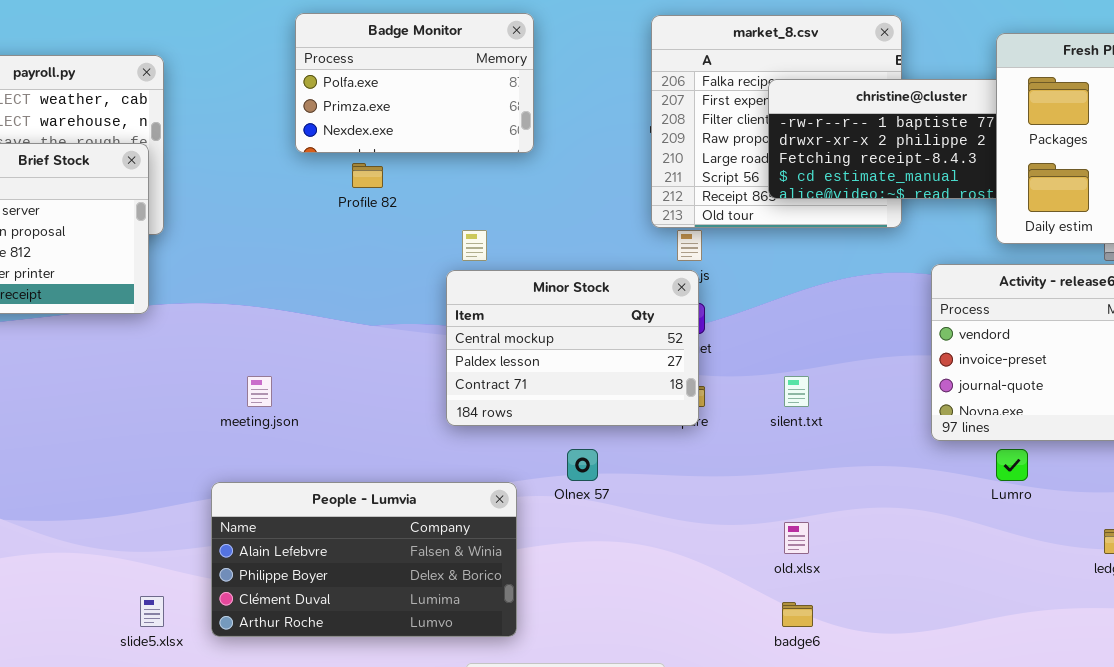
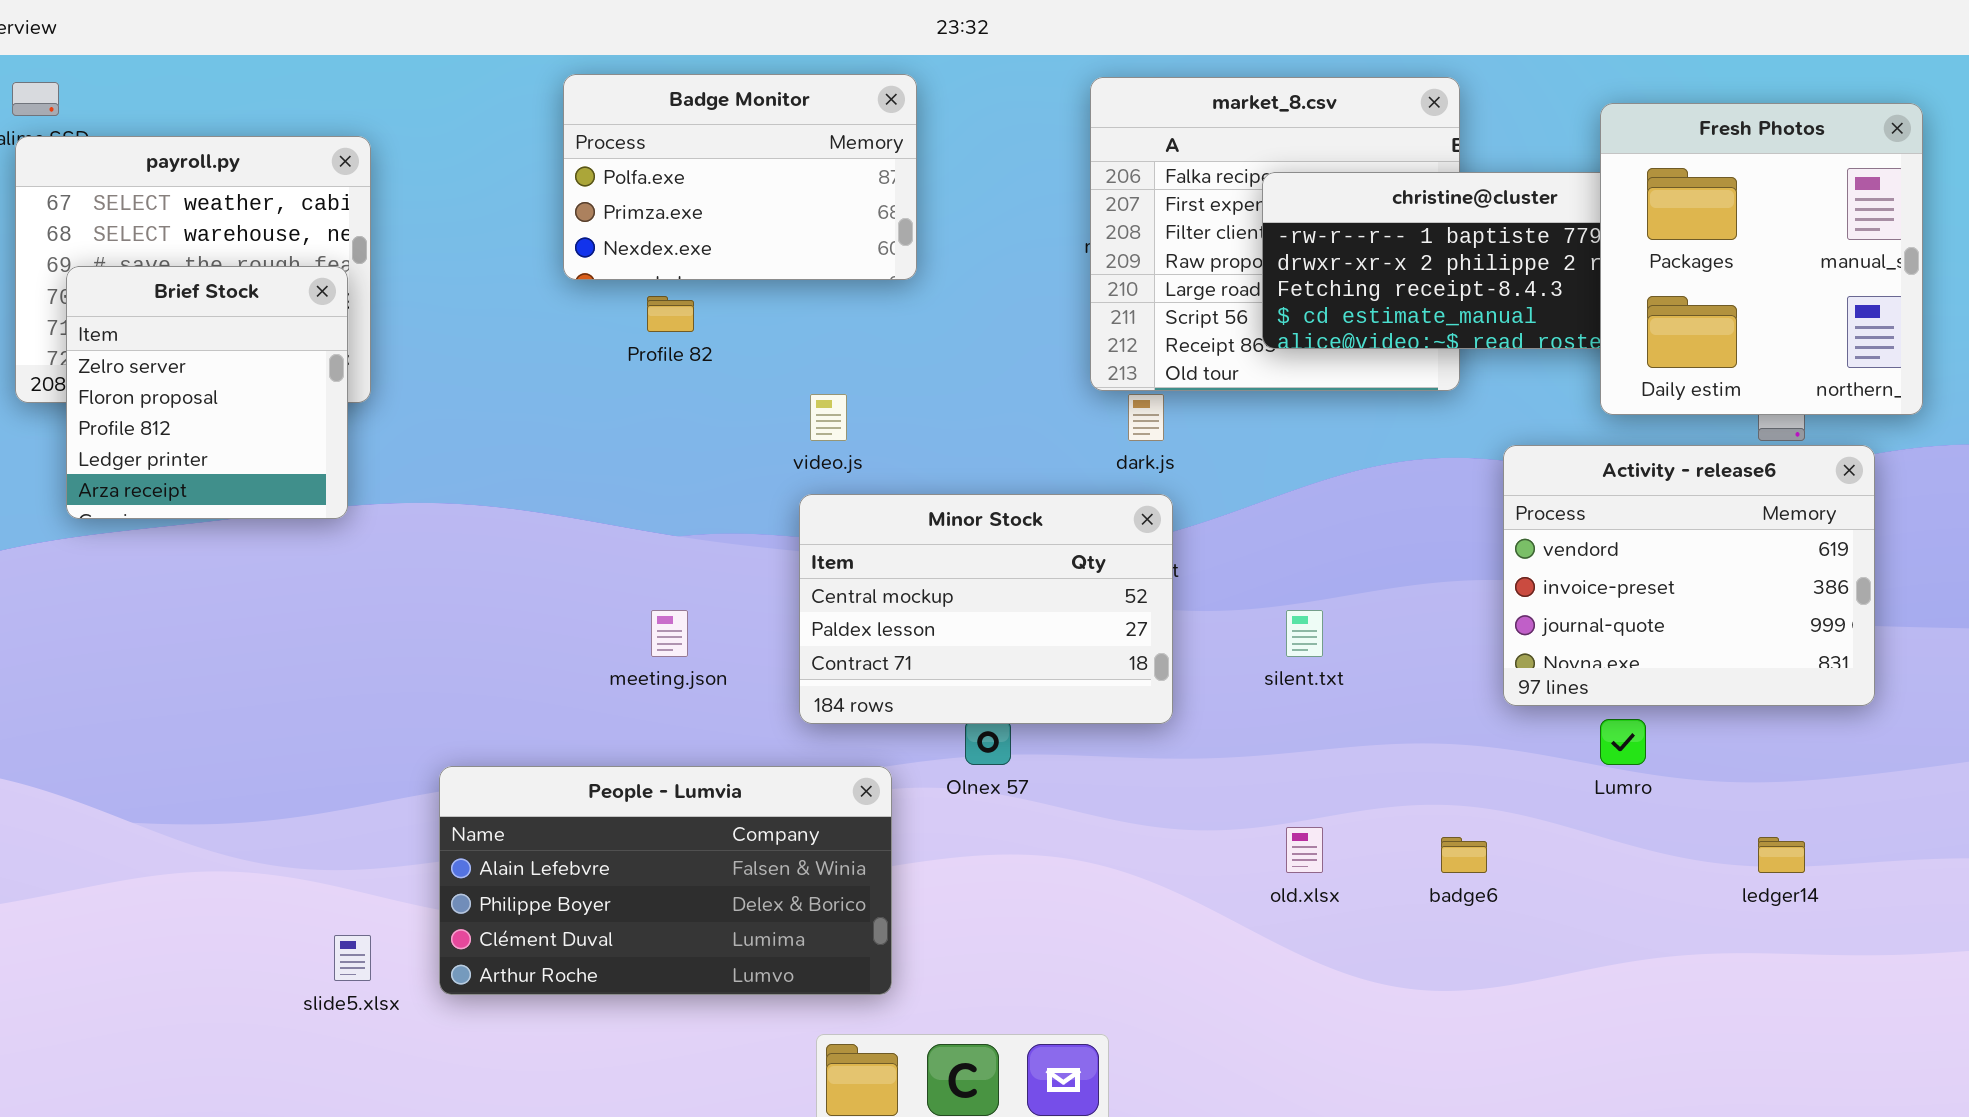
Minor Stock: [446,270,699,426] -> [799,494,1173,724], moved
meeting.json: [247,376,272,407] -> [651,610,688,657], moved
badge6: [782,602,813,627] -> [1441,837,1487,873], moved

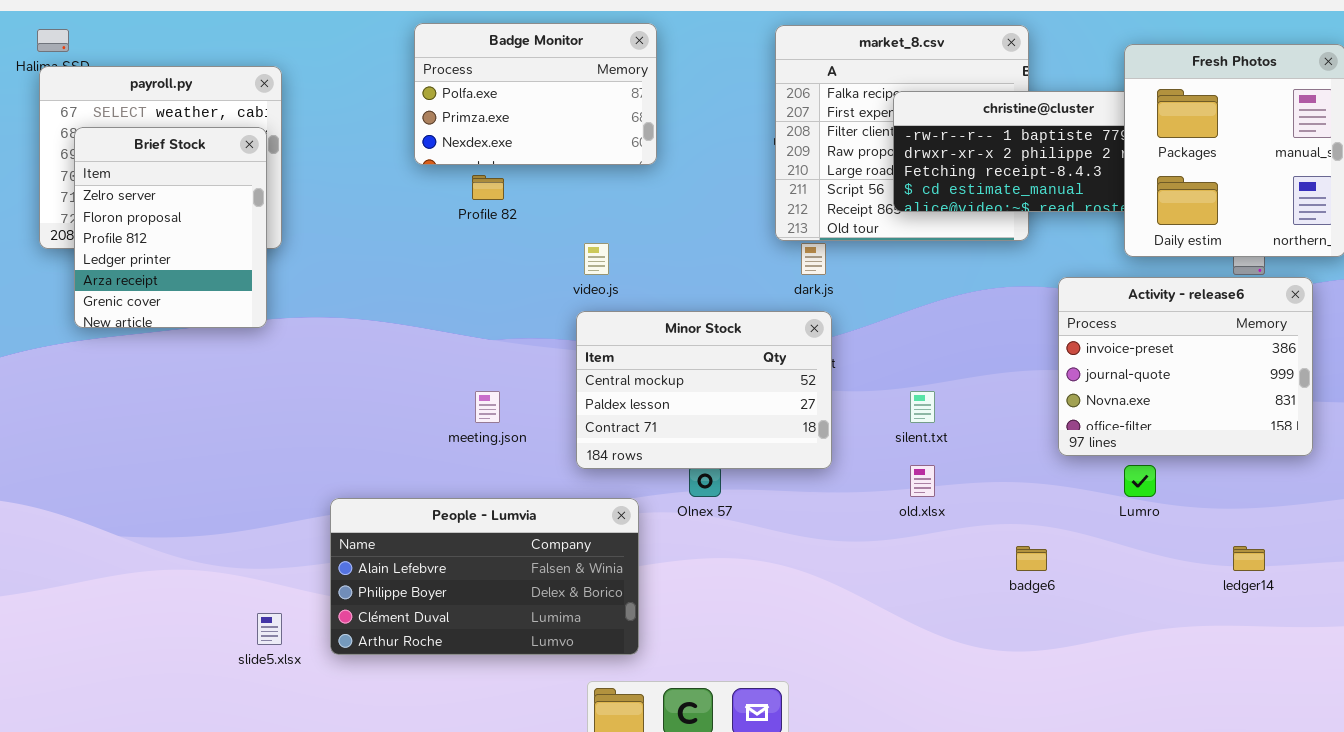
Brief Stock: [66,266,348,519] -> [74,127,267,328], resized
Activity - release6: [1503,445,1875,706] -> [1058,277,1313,456], scrolled down 1 row
old.xlsx: [1286,827,1323,873] -> [910,465,935,497], moved

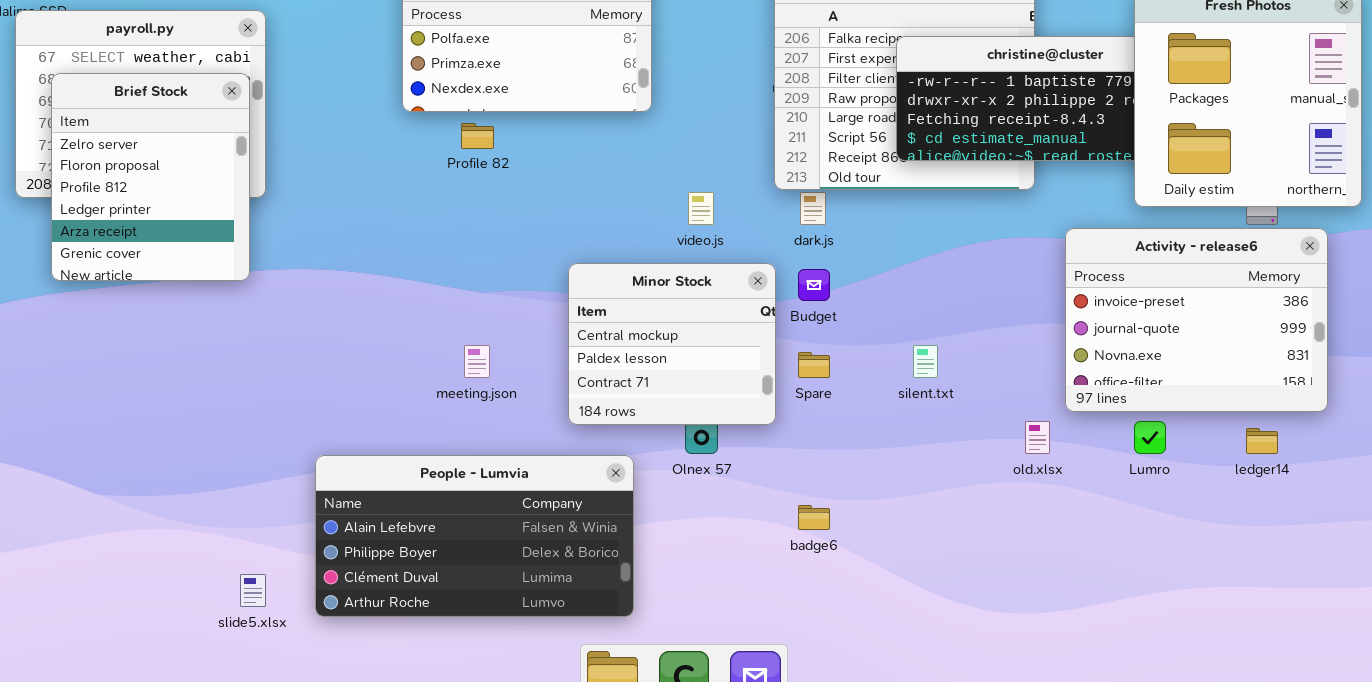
video.js: [584,243,609,275] -> [688,192,714,225], moved
Minor Stock: [576,311,832,469] -> [568,263,776,425], resized
old.xlsx: [910,465,935,497] -> [1025,421,1050,454], moved
badge6: [1016,546,1047,571] -> [798,505,830,530], moved
ledger14: [1233,546,1265,571] -> [1246,428,1278,454], moved

